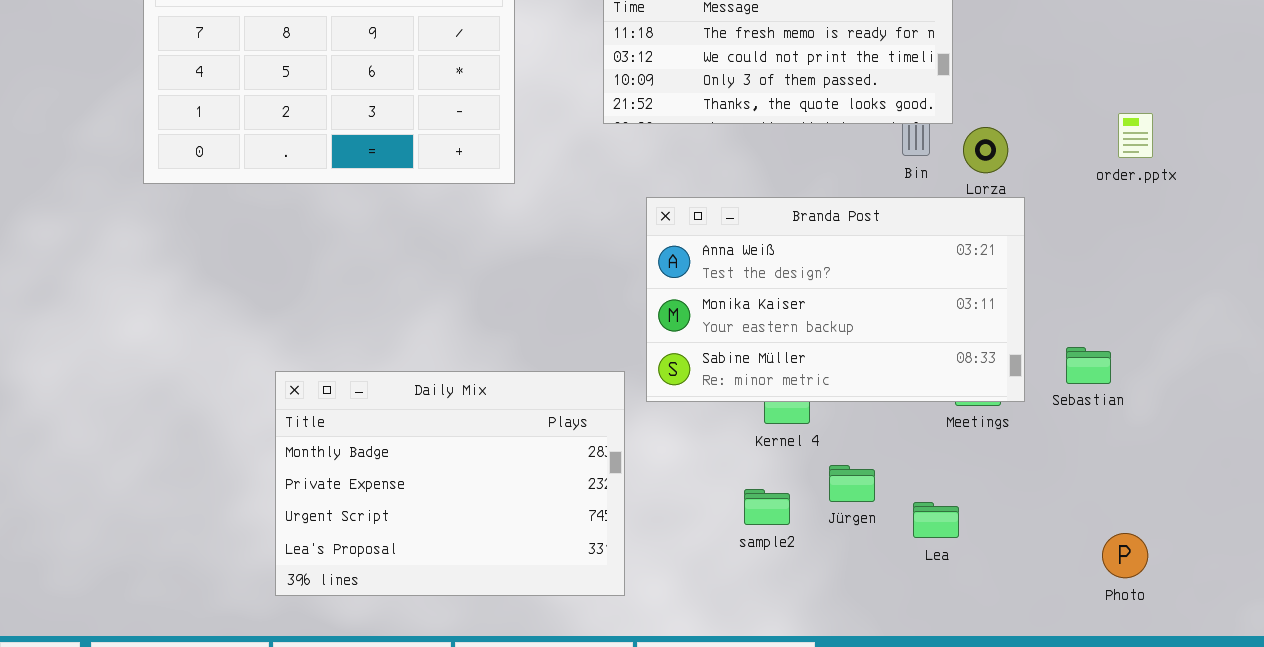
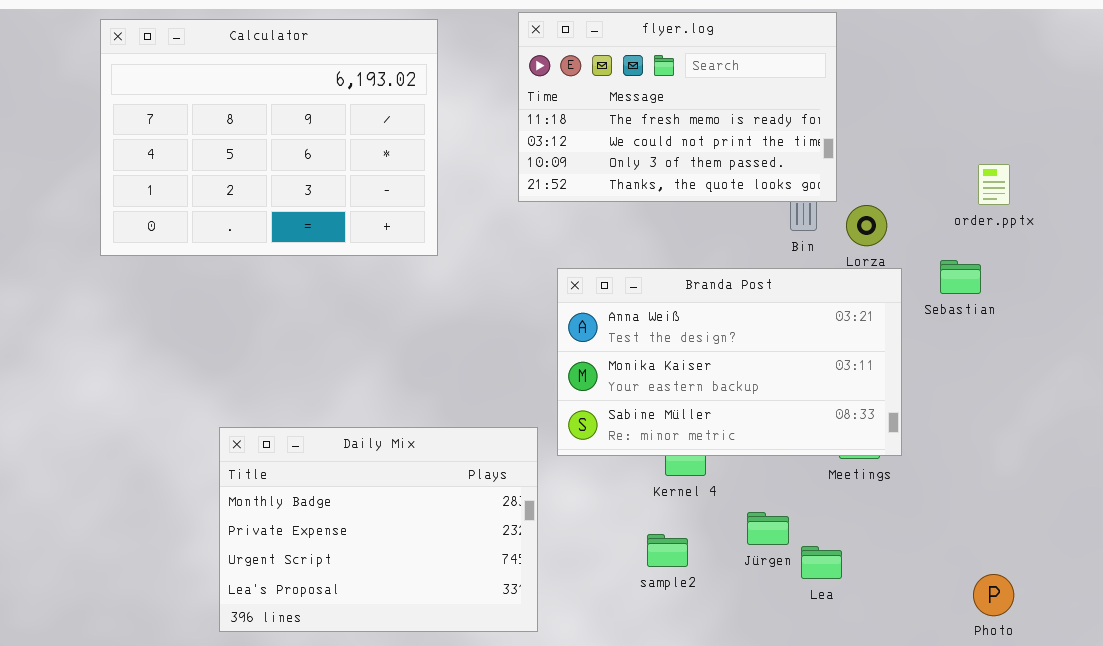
order.pptx: [1118,113,1153,158] -> [978,164,1010,205], moved
Sebastian: [1066,347,1111,384] -> [940,260,981,294], moved
Jürgen: [829,465,875,502] -> [747,512,789,545], moved

